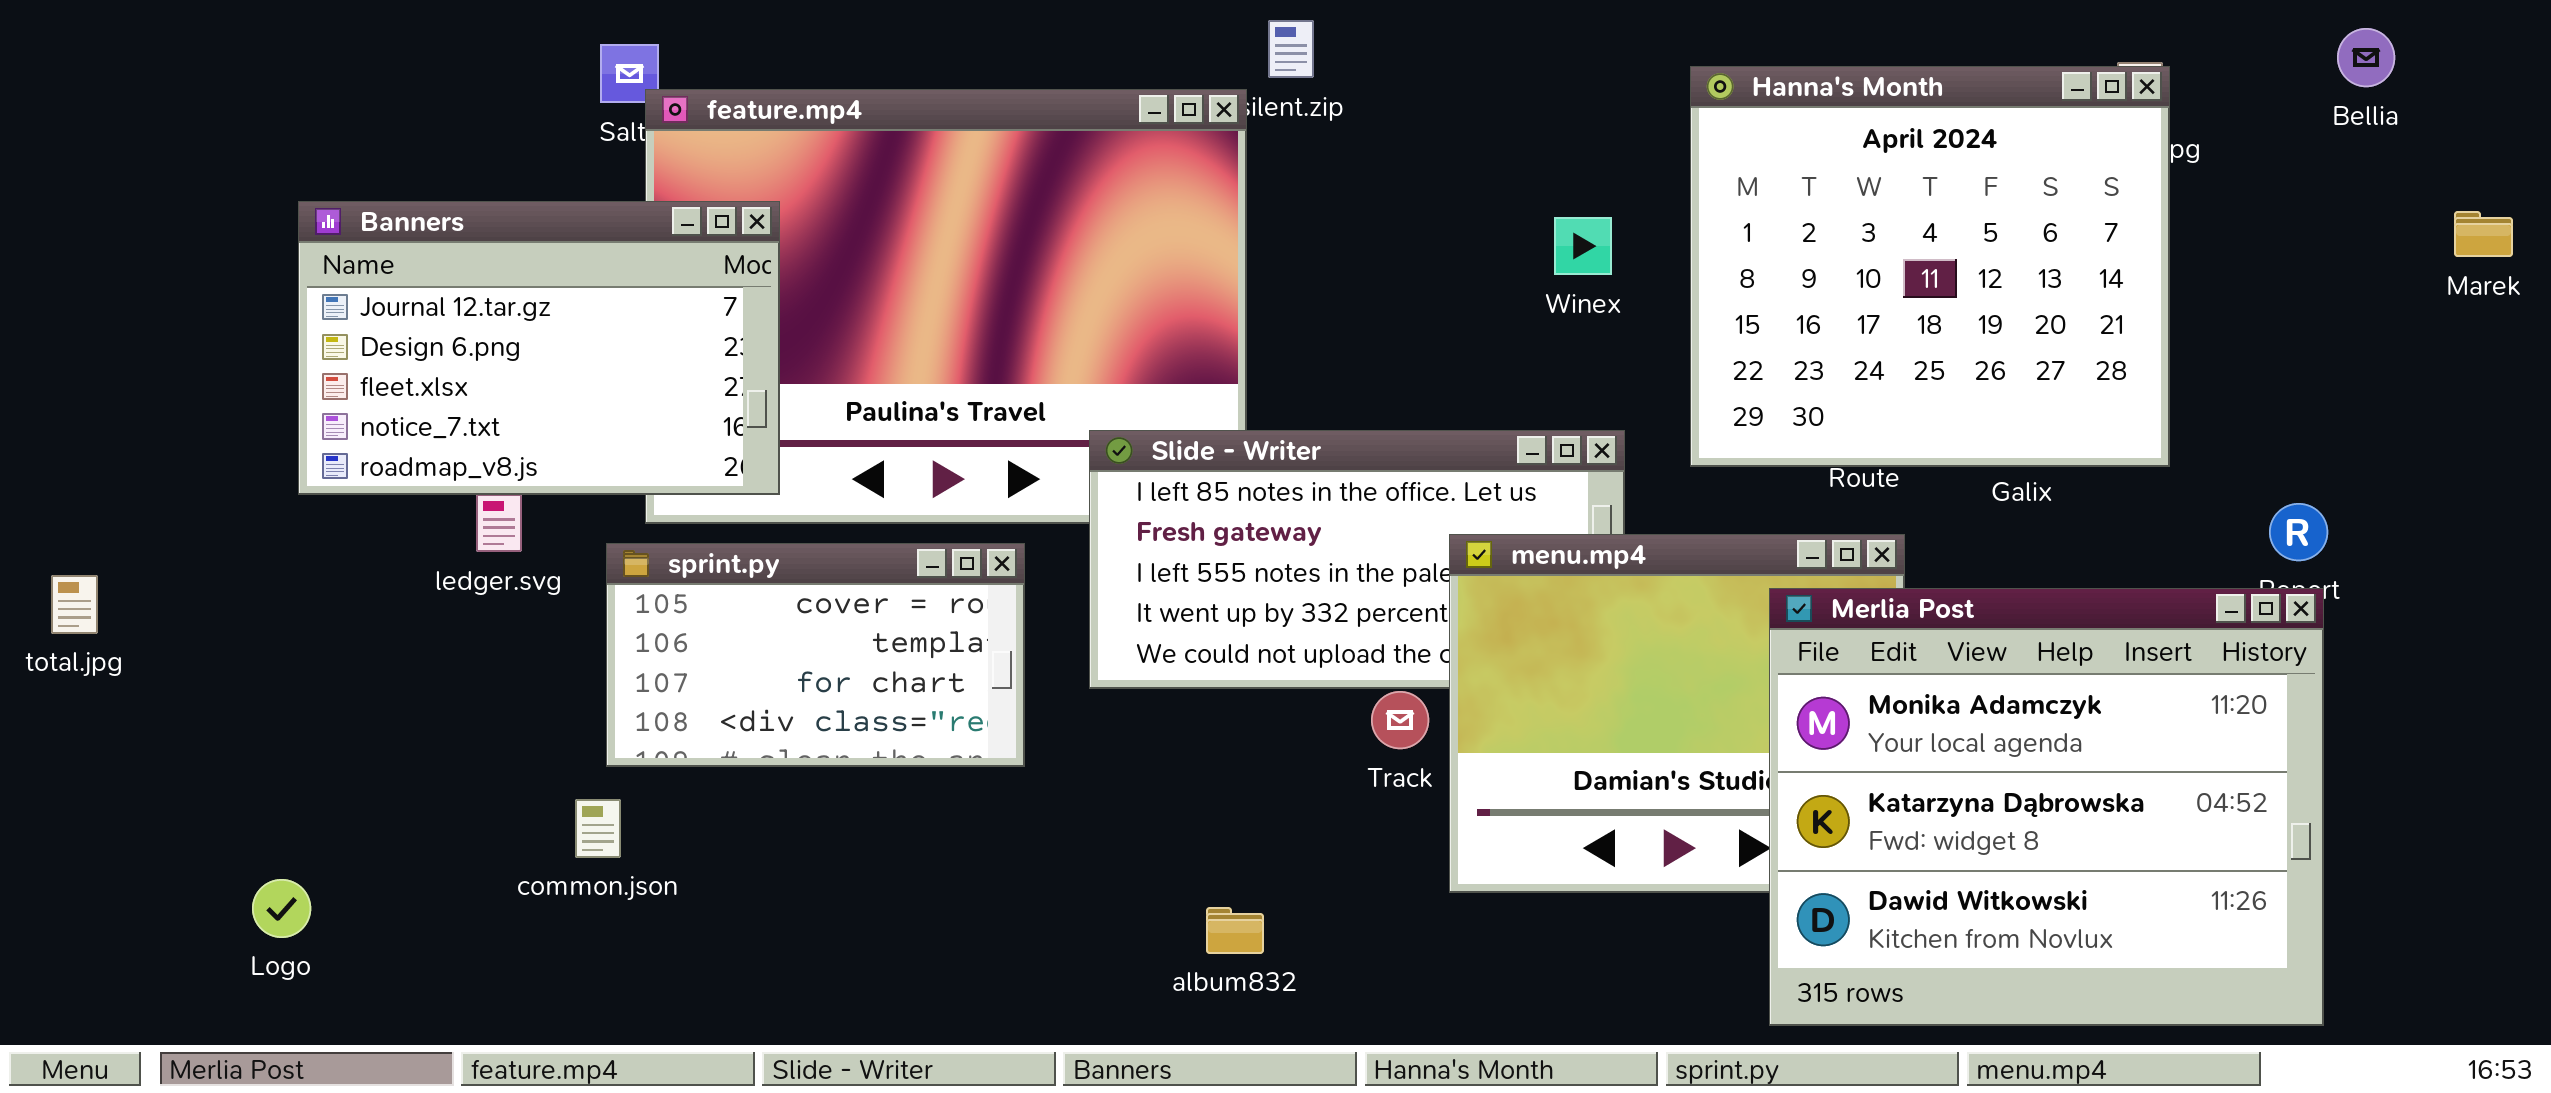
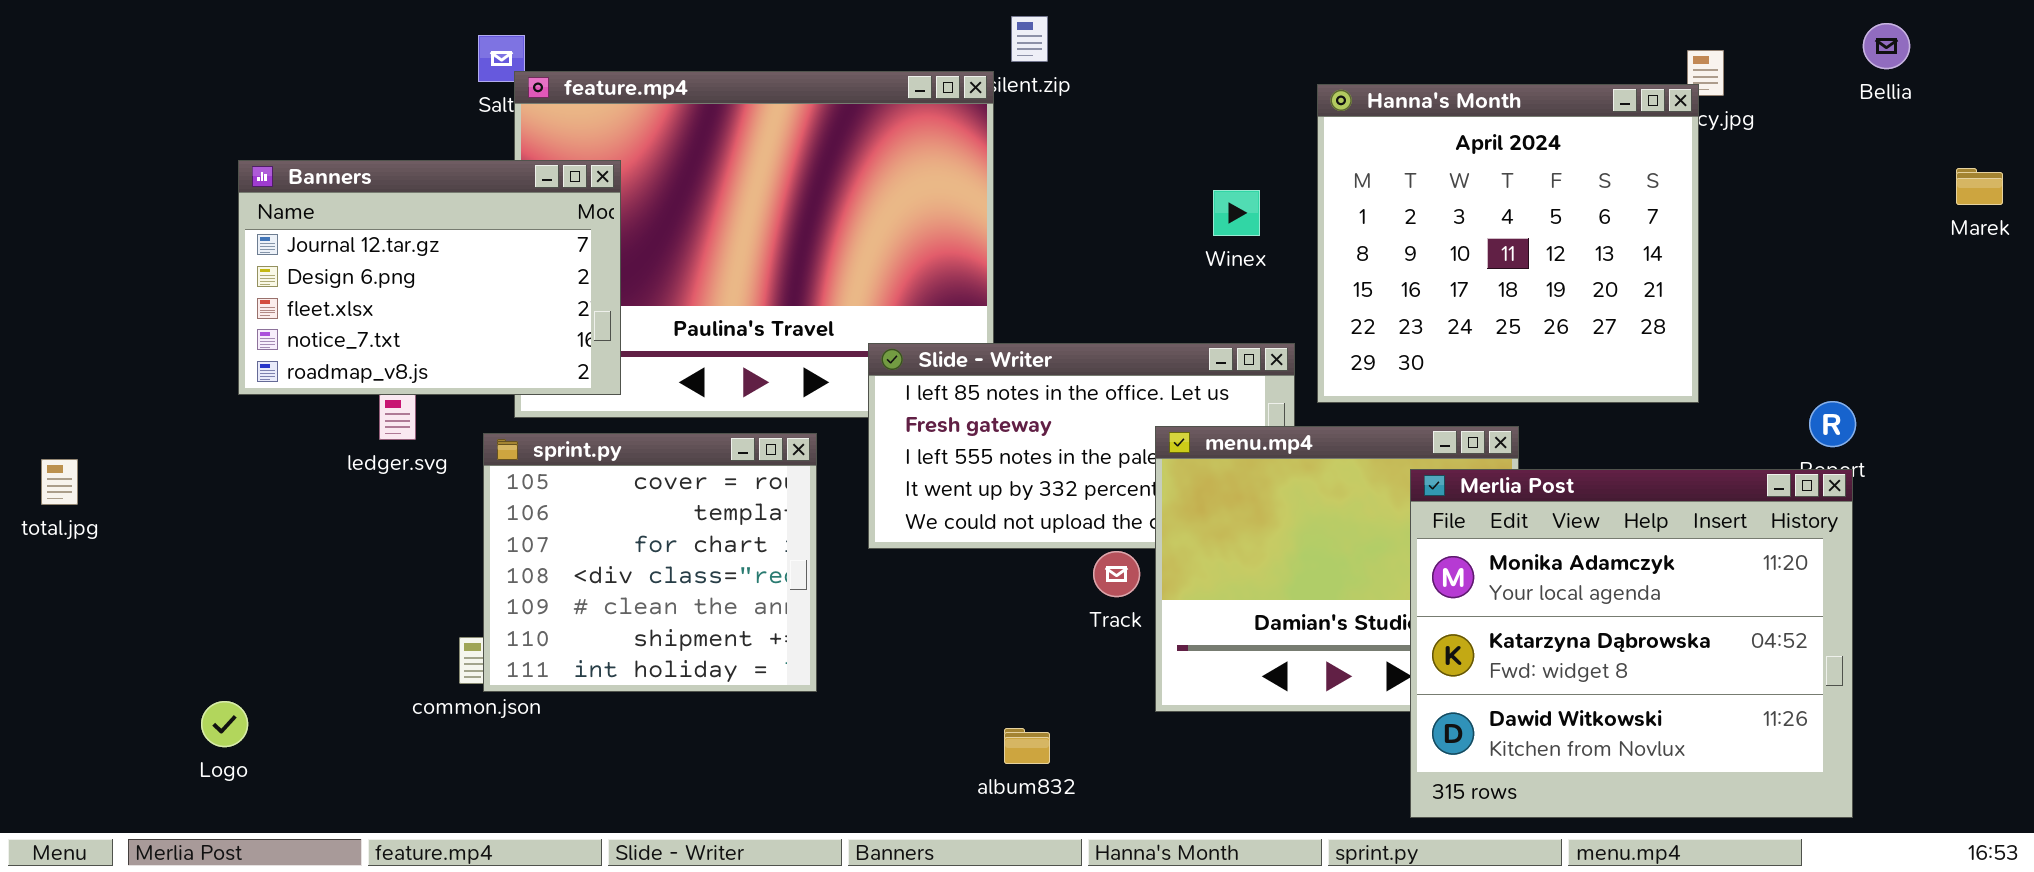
Hanna's Month: [1690,66,2170,467] -> [1317,84,1699,403], moved
Winex: [1554,217,1612,275] -> [1213,190,1260,236], moved
sprint.py: [606,543,1025,767] -> [483,433,817,692], resized
album832: [1206,907,1264,954] -> [1004,728,1050,764], moved

